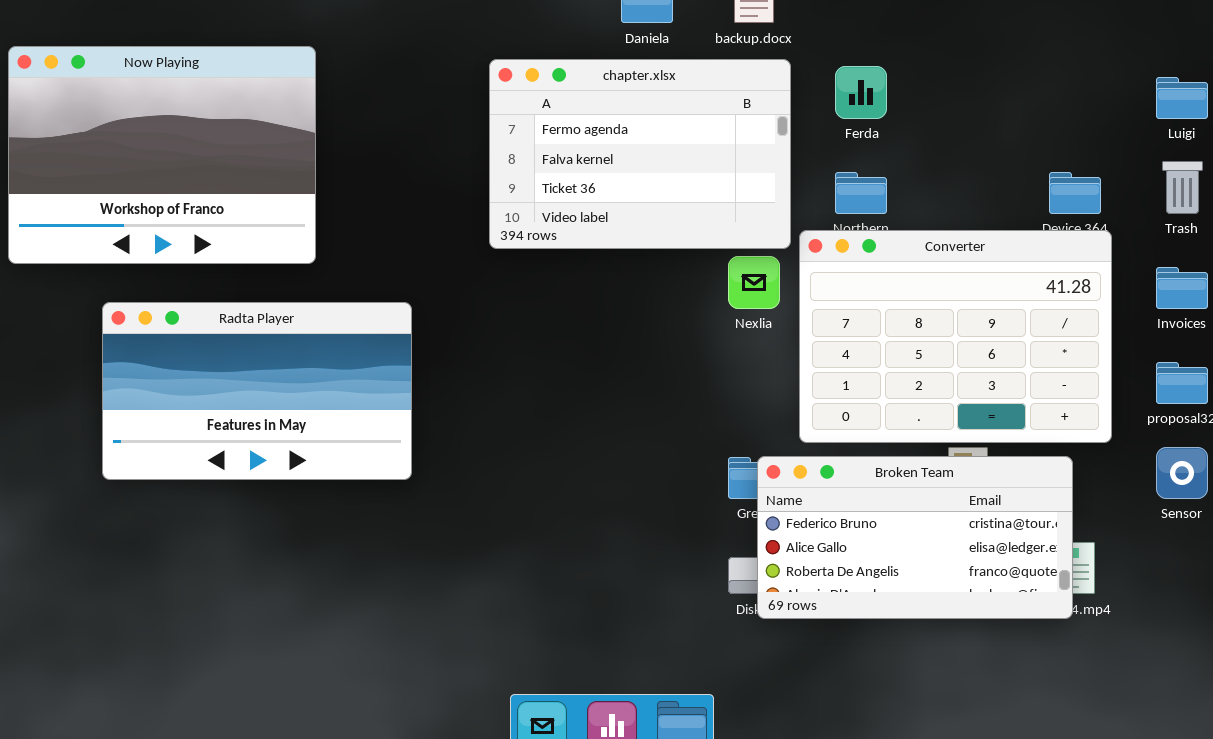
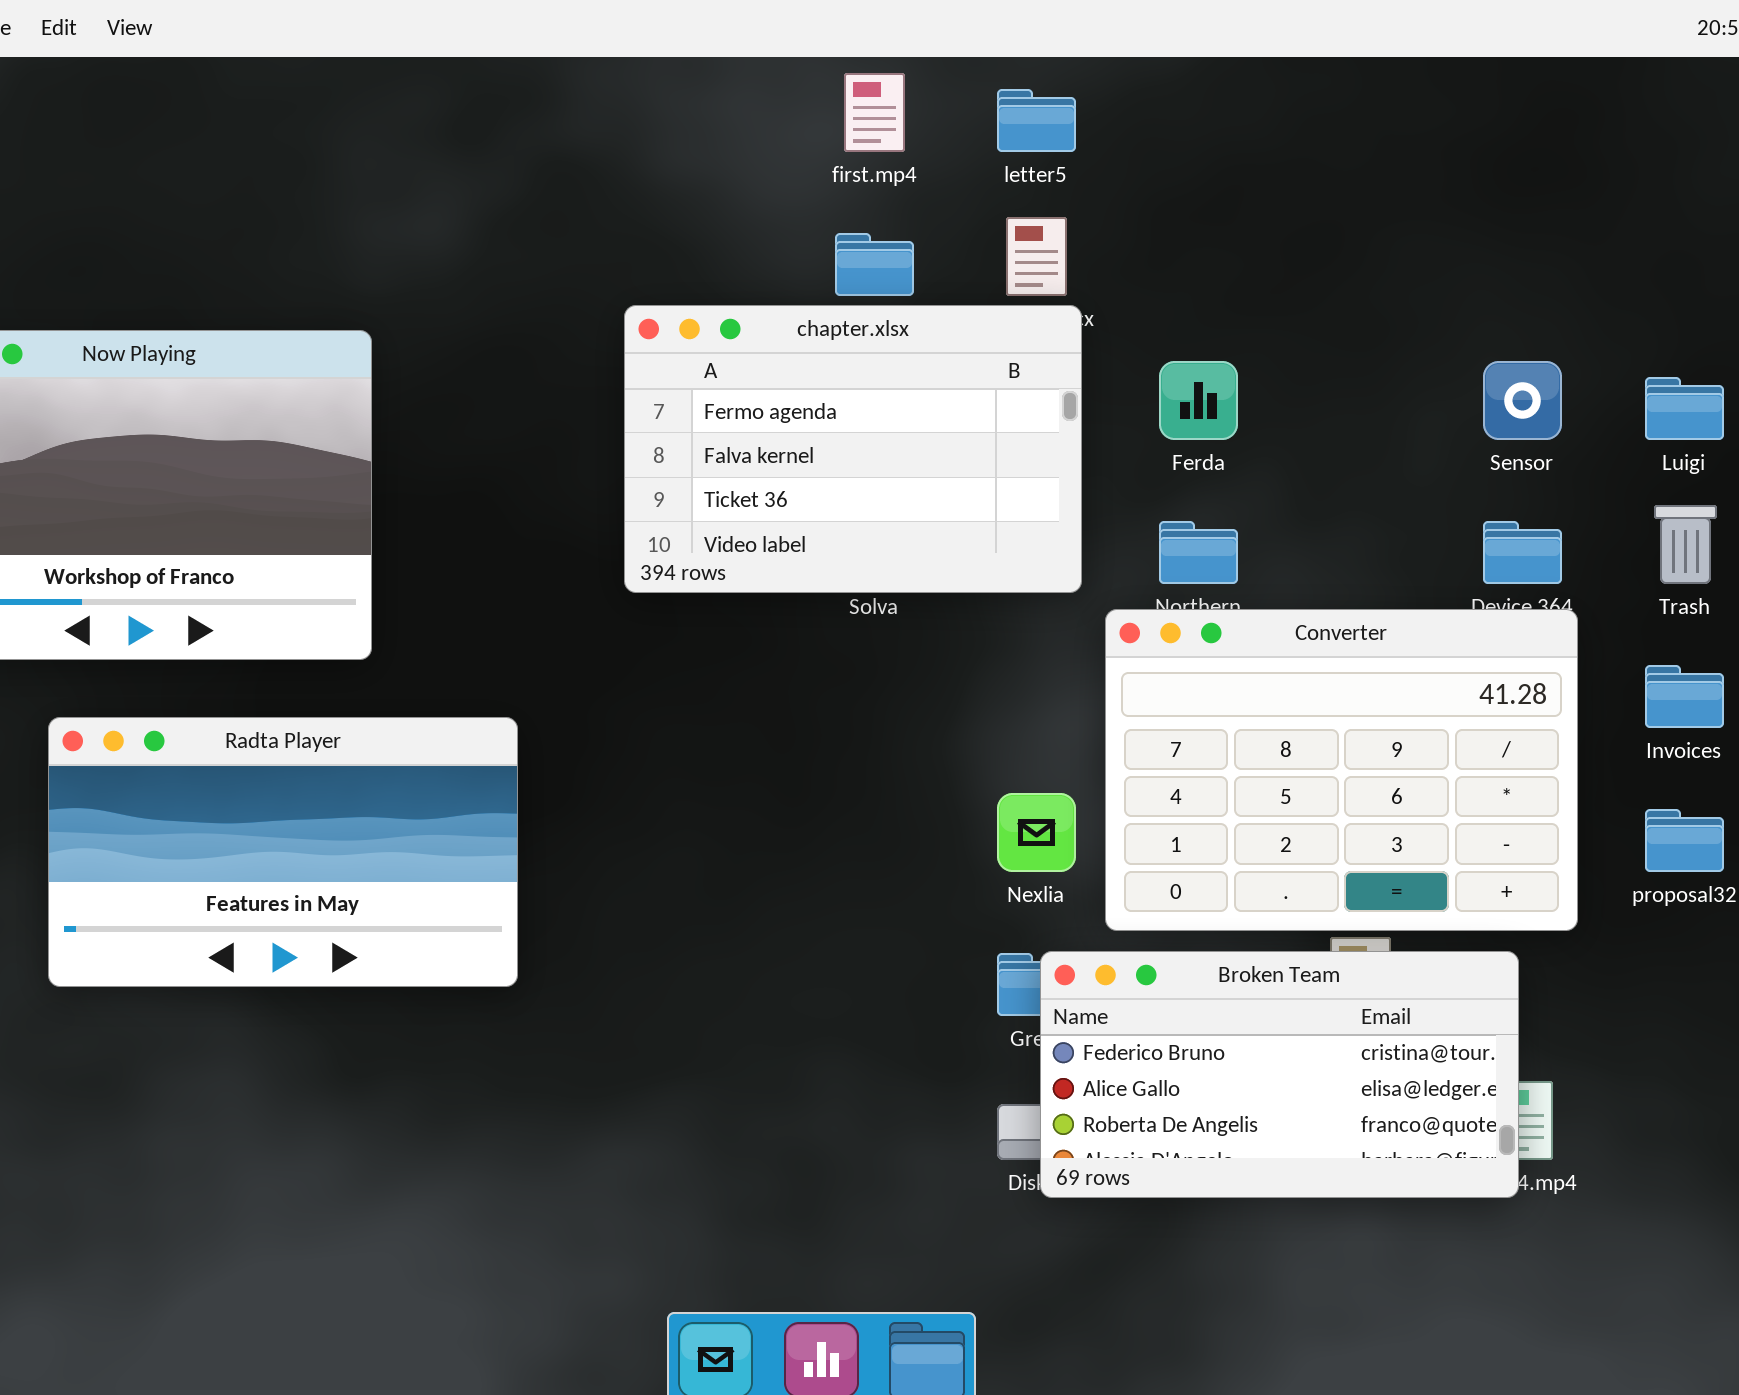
chapter.xlsx: [489,59,791,249] -> [624,305,1082,593], moved
Nexlia: [728,256,780,309] -> [997,793,1076,872], moved
Sensor: [1156,447,1208,499] -> [1483,361,1562,440], moved

